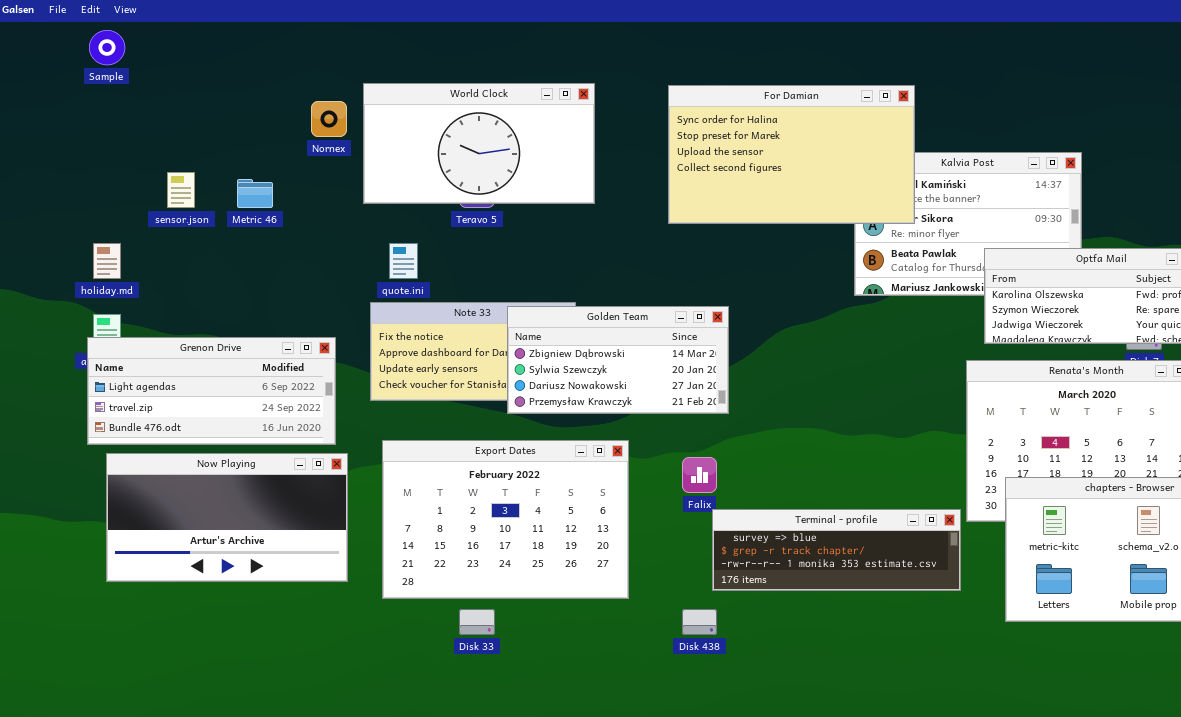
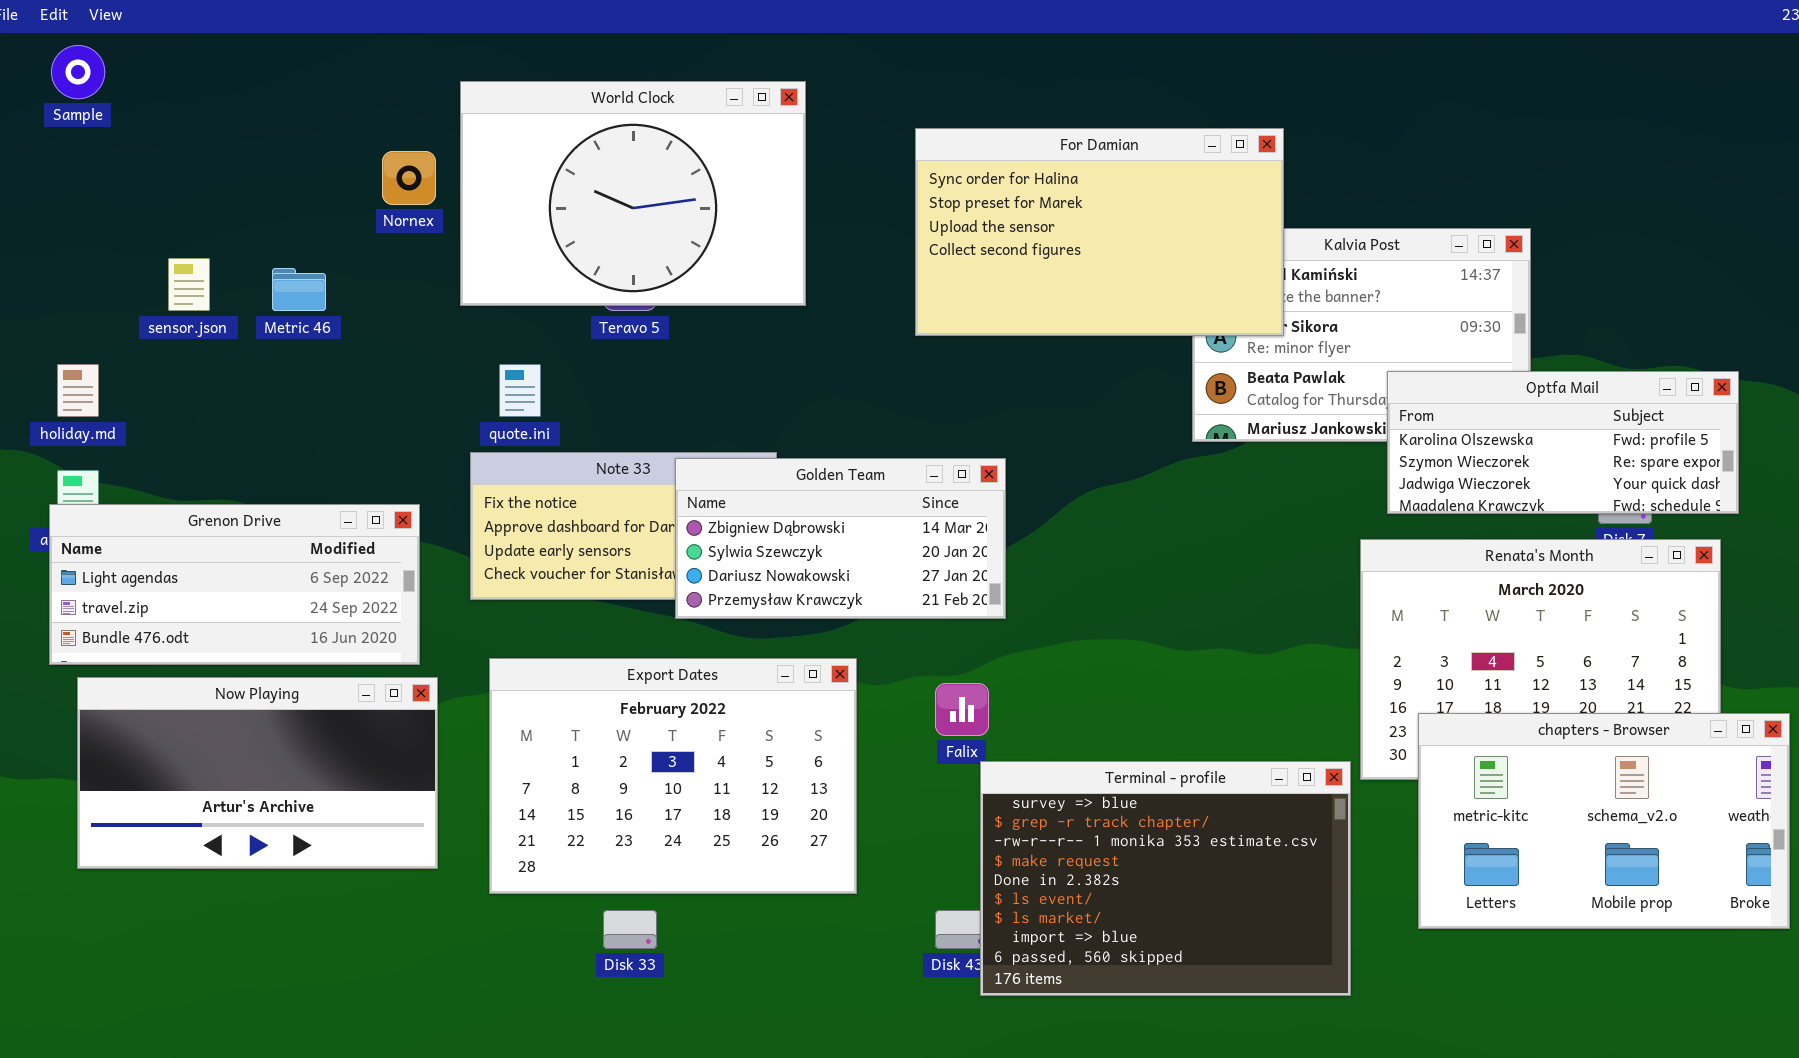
World Clock: [363,83,595,204] -> [460,81,806,306], resized
Terminal - profile: [712,509,961,591] -> [980,761,1351,996], resized

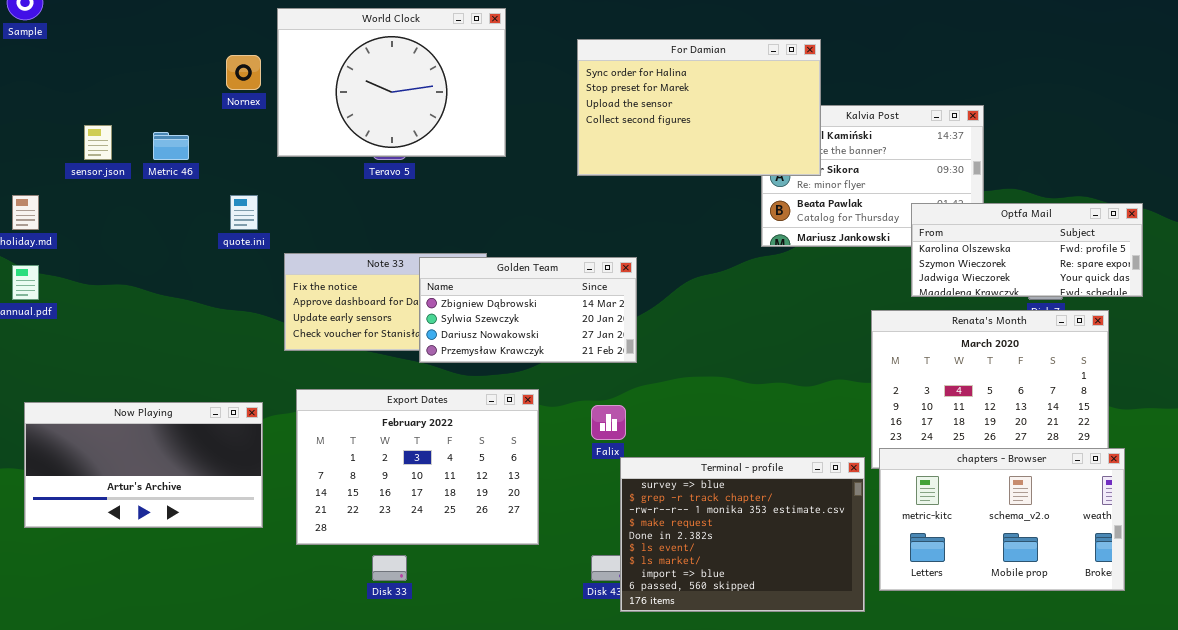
quote.ini: [499,364,541,417] -> [230,195,258,230], moved
Optfa Mail: [1387,371,1739,514] -> [911,203,1143,297], moved
Grenon Drive: [49,504,420,665] -> none, closed
chapters - Browser: [1418,713,1790,929] -> [879,448,1125,591], moved

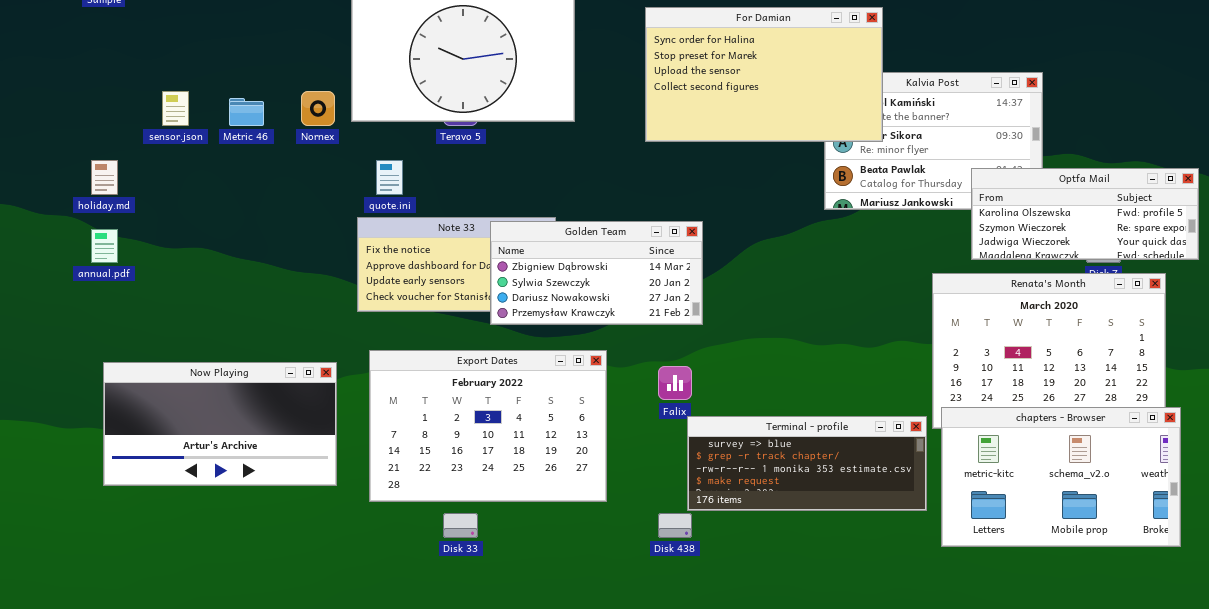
Nornex: [226,55,261,90] -> [301,91,335,126], moved
quote.ini: [230,195,258,230] -> [376,160,403,195], moved
Terminal - profile: [620,457,865,612] -> [687,416,927,511], resized

